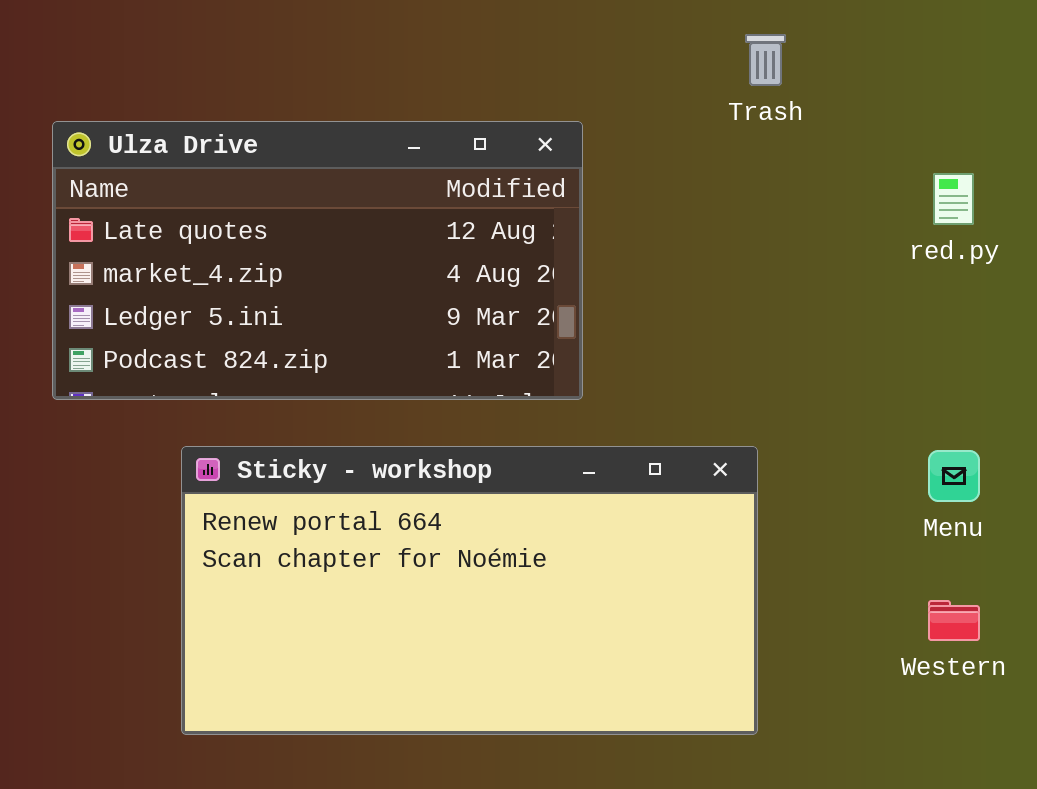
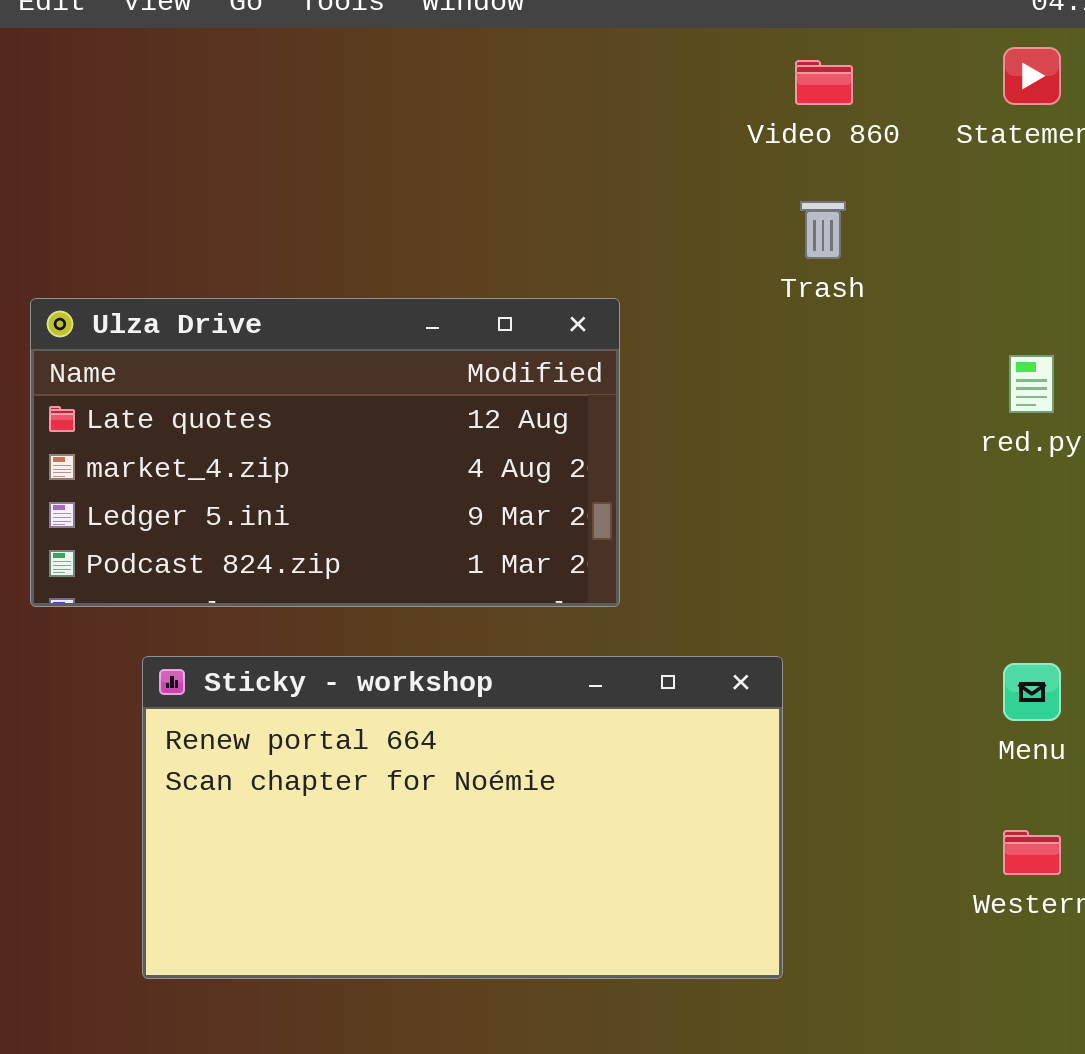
Sticky - workshop: [181,446,758,735] -> [142,656,783,979], moved

